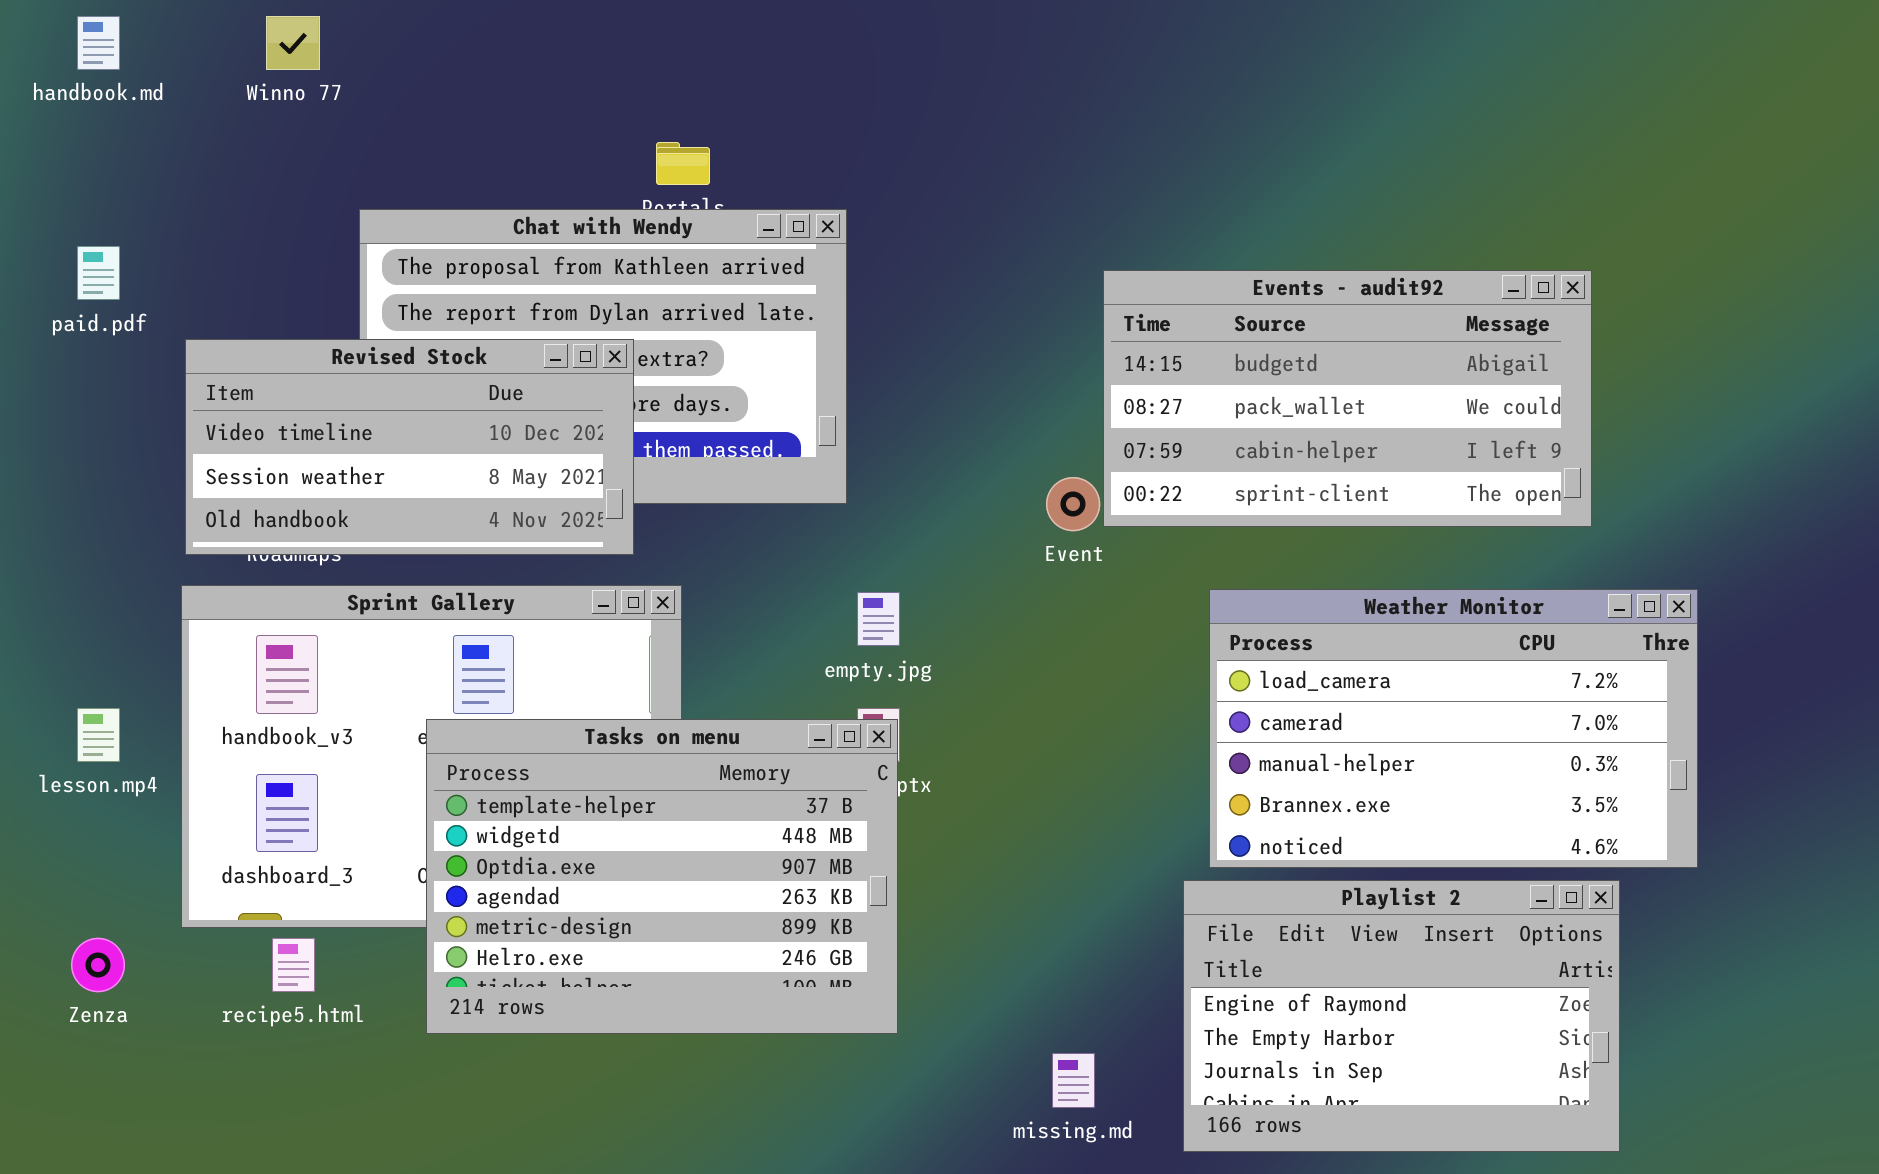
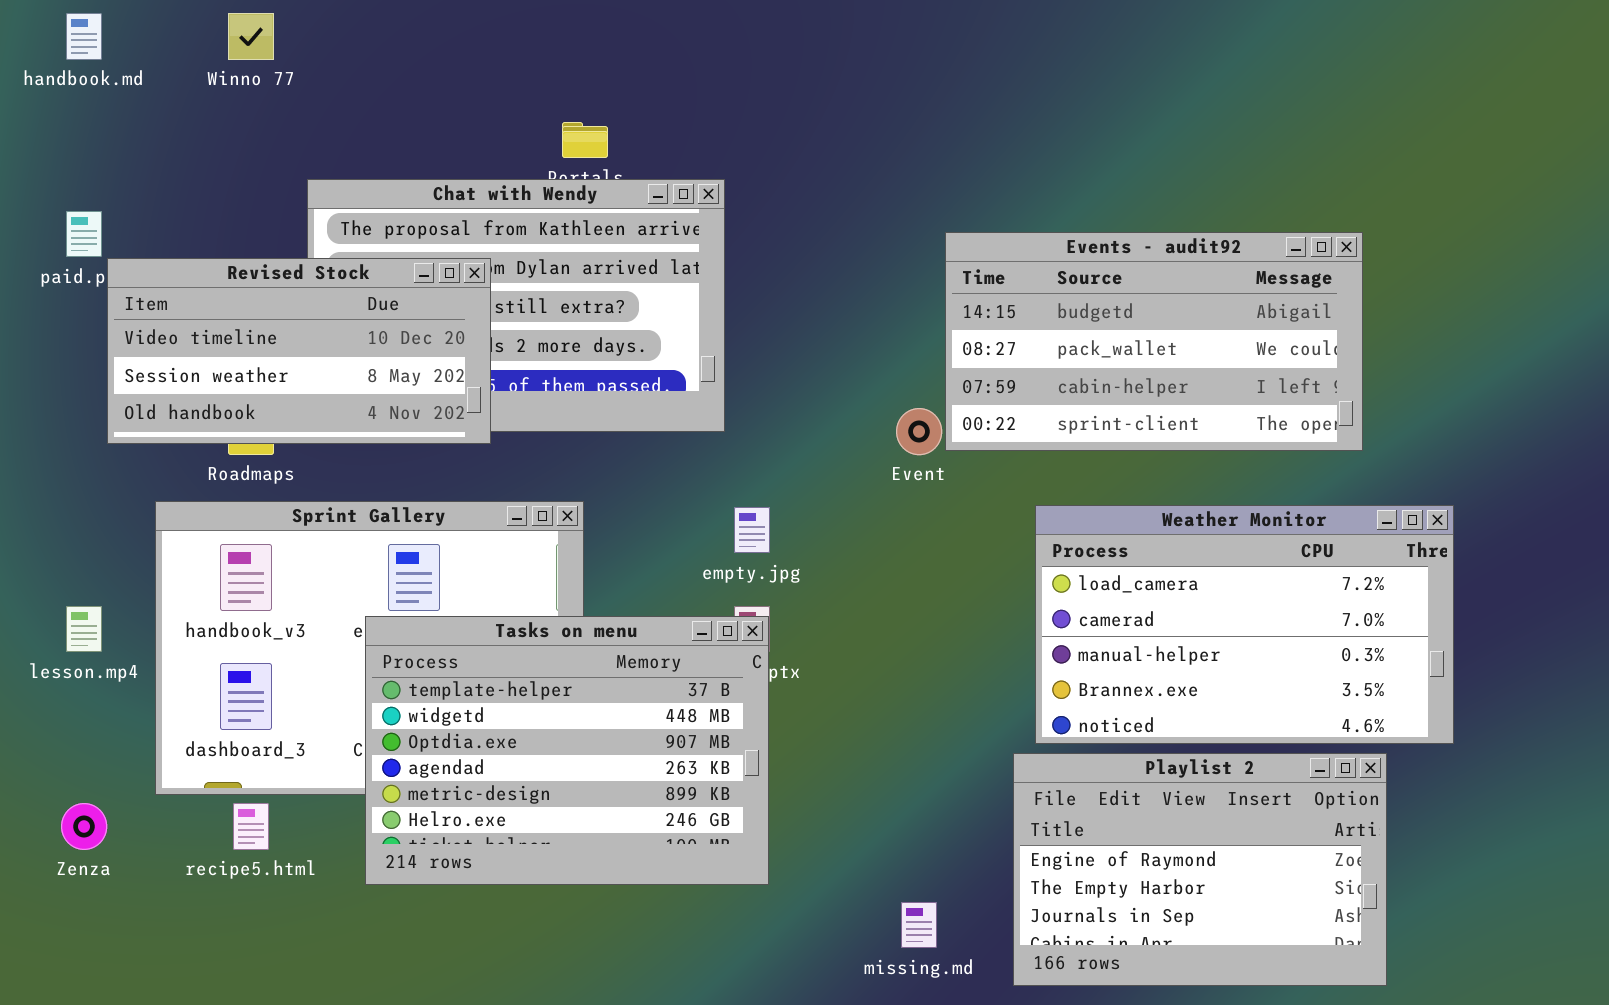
Revised Stock: [185,339,634,555] -> [107,258,491,444], moved

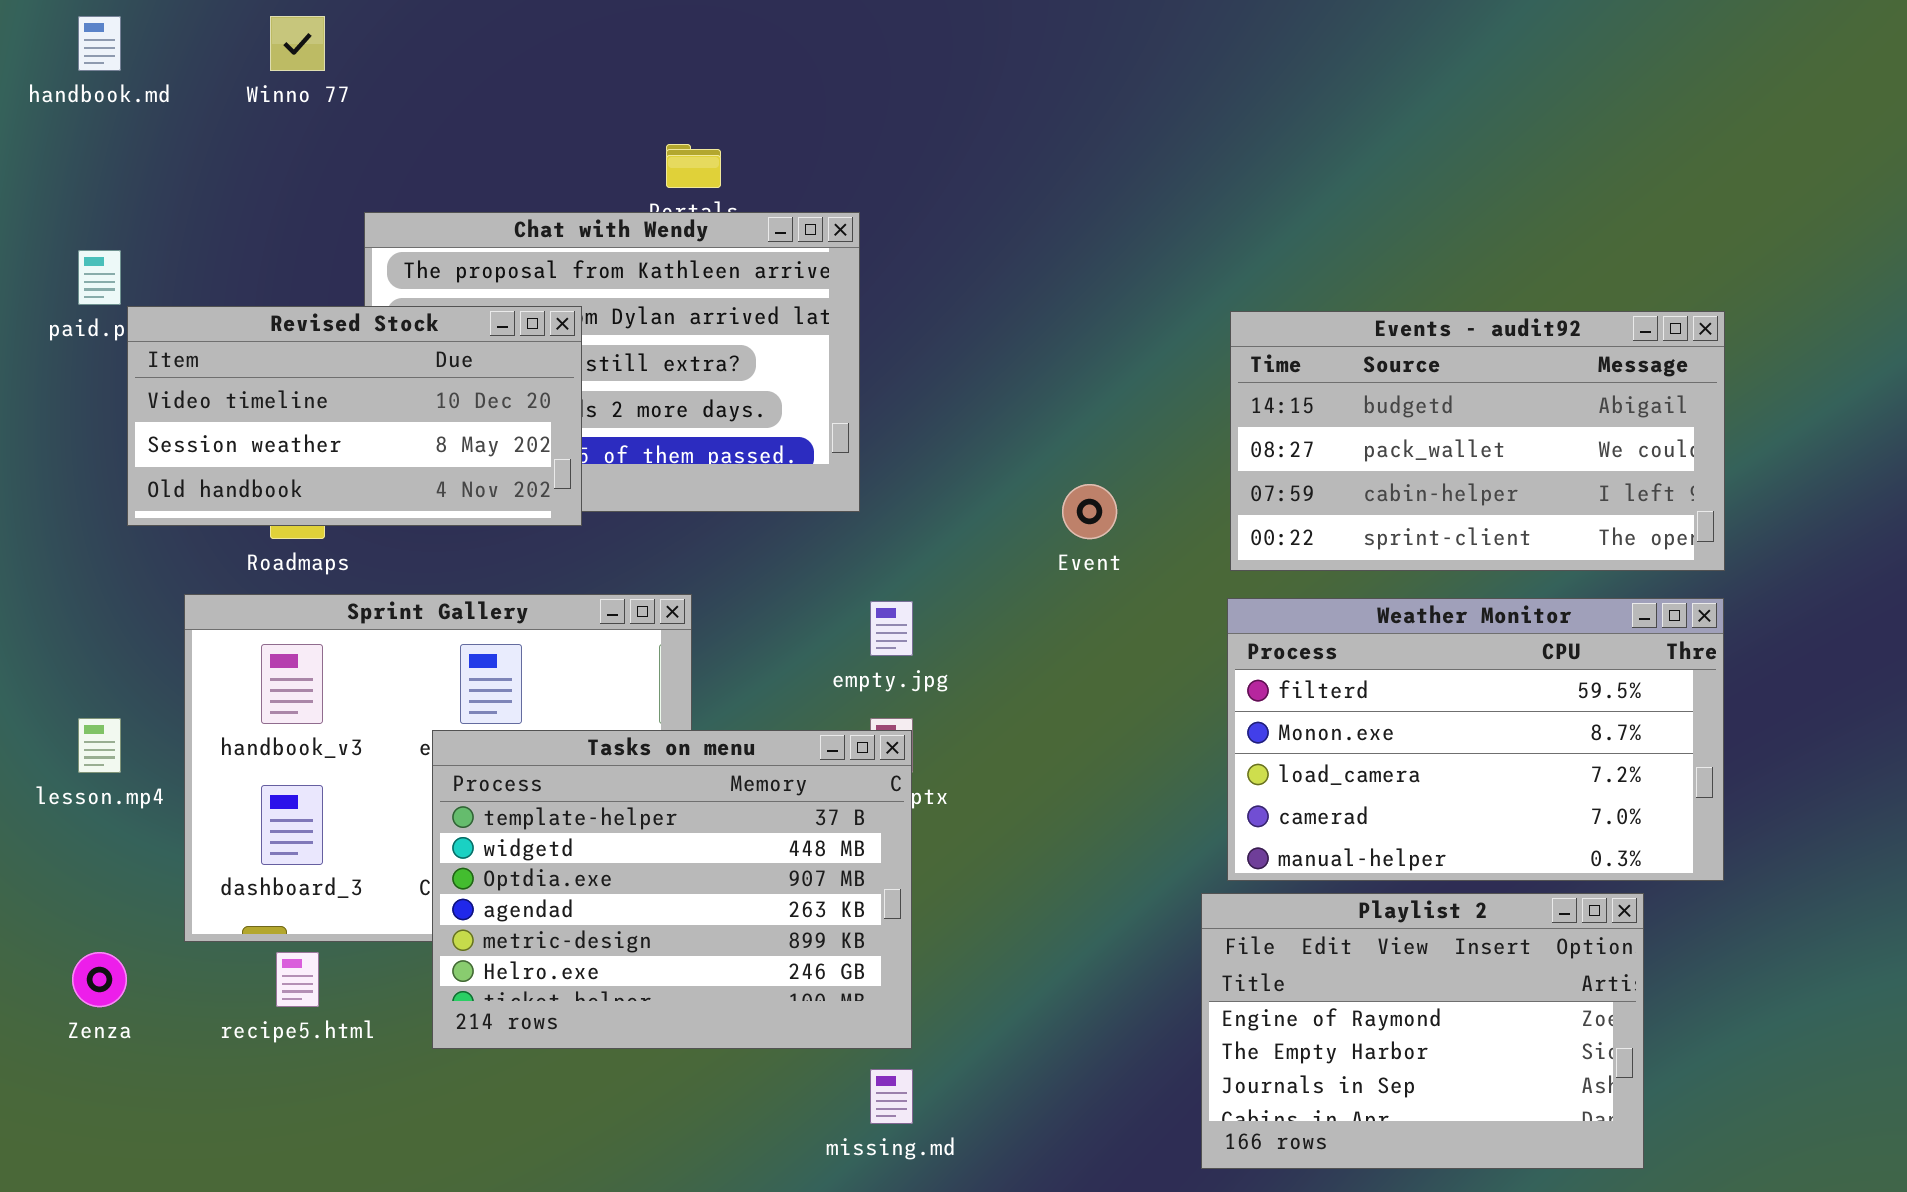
Events - audit92: [945,232,1363,451] -> [1230,311,1725,571], moved
Weather Monitor: [1035,505,1454,744] -> [1227,598,1724,881], scrolled up 2 rows
missing.md: [901,902,937,948] -> [870,1069,913,1124], moved

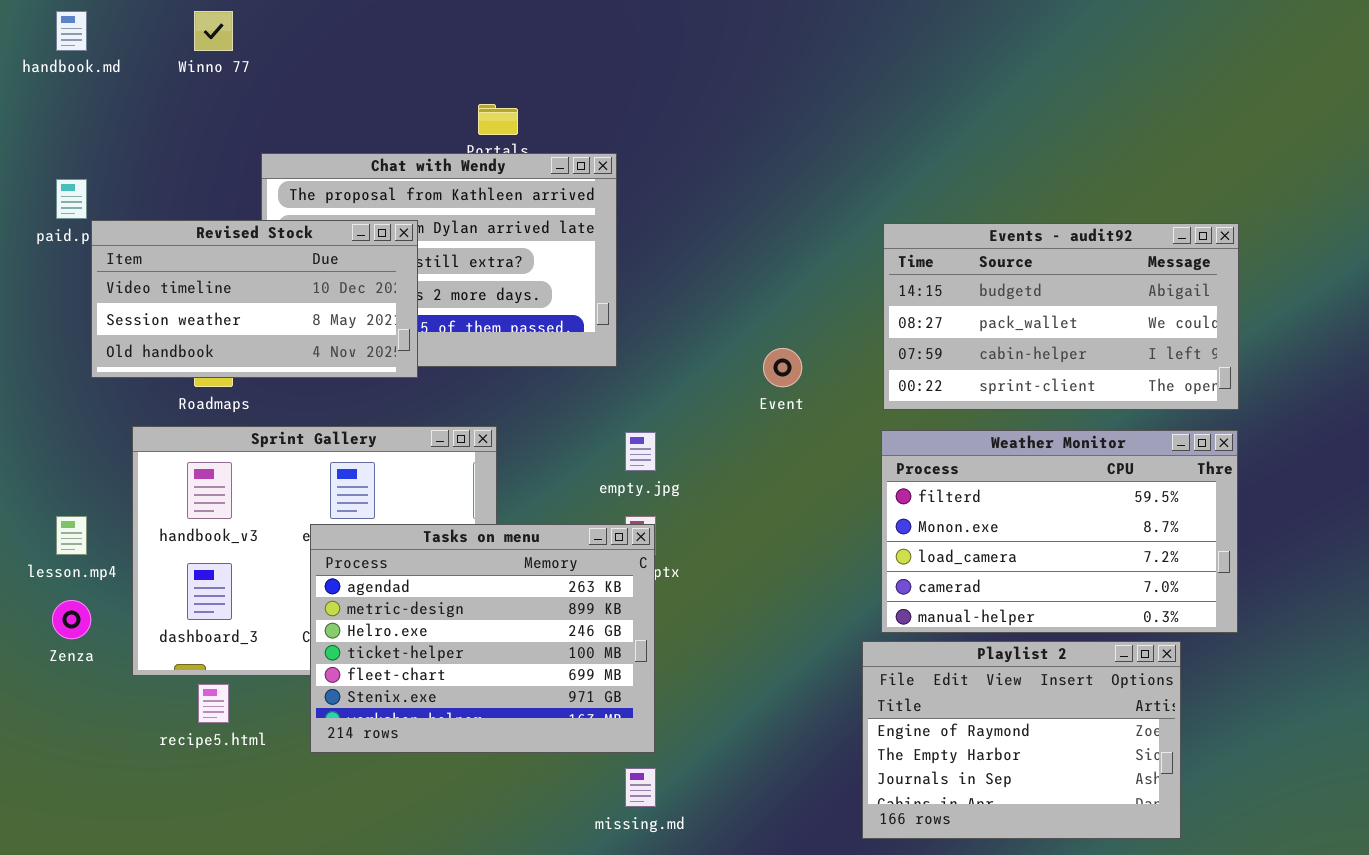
Tasks on menu: [432,730,912,1049] -> [310,524,655,753], scrolled down 3 rows
Zenza: [72,952,127,1007] -> [52,600,91,639], moved

